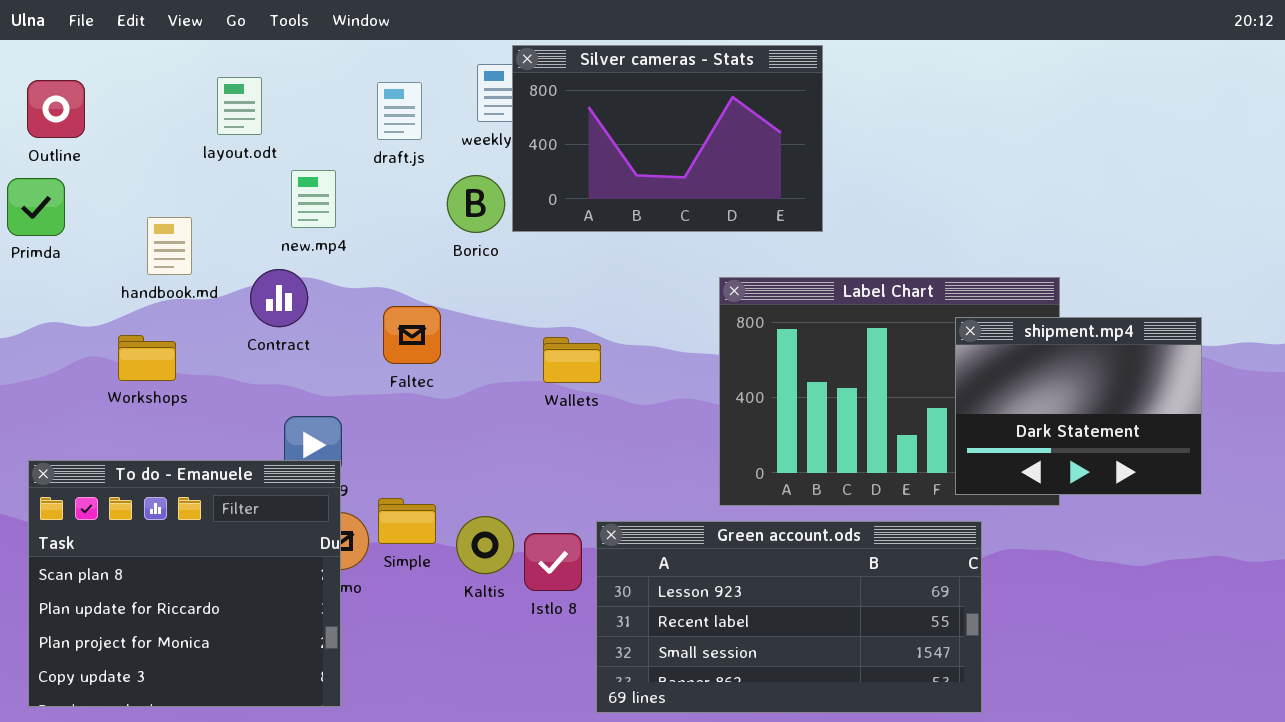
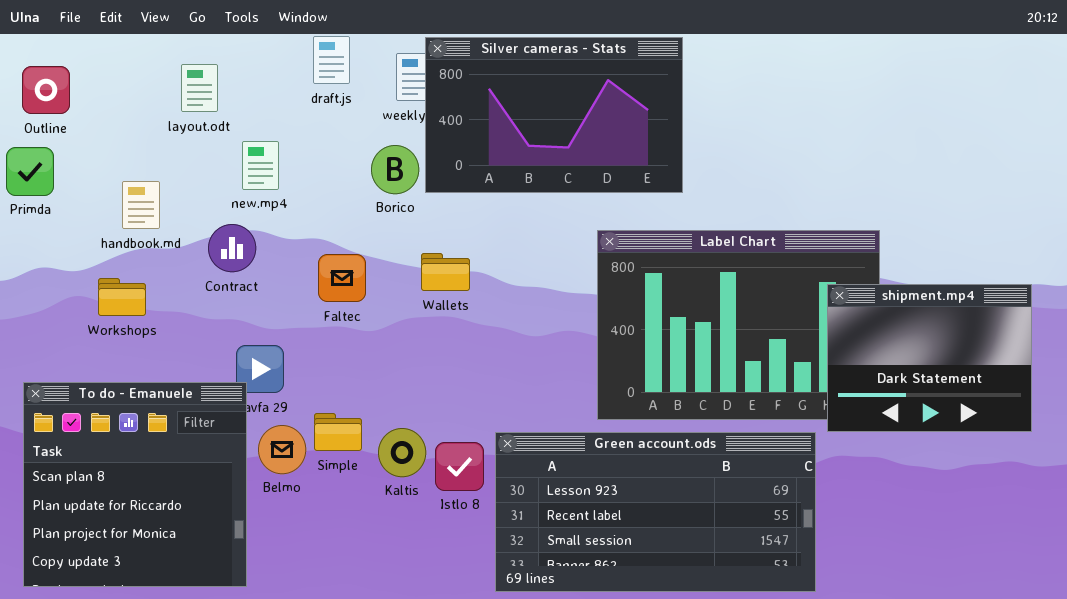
draft.js: [377,82,422,140] -> [313,36,350,84], moved
shipment.mp4: [955,317,1202,495] -> [827,284,1032,432], moved
Wallets: [543,337,601,383] -> [421,253,470,291], moved
To do - Emanuele: [28,460,341,707] -> [23,382,247,587], resized

